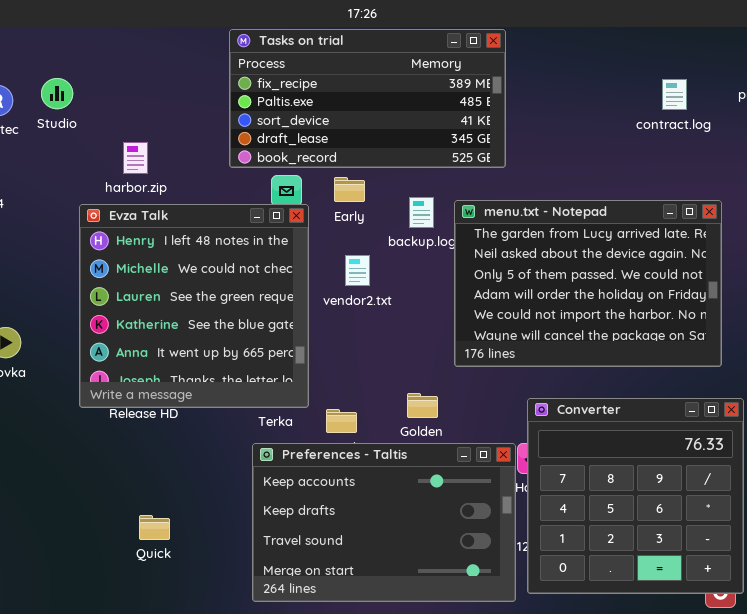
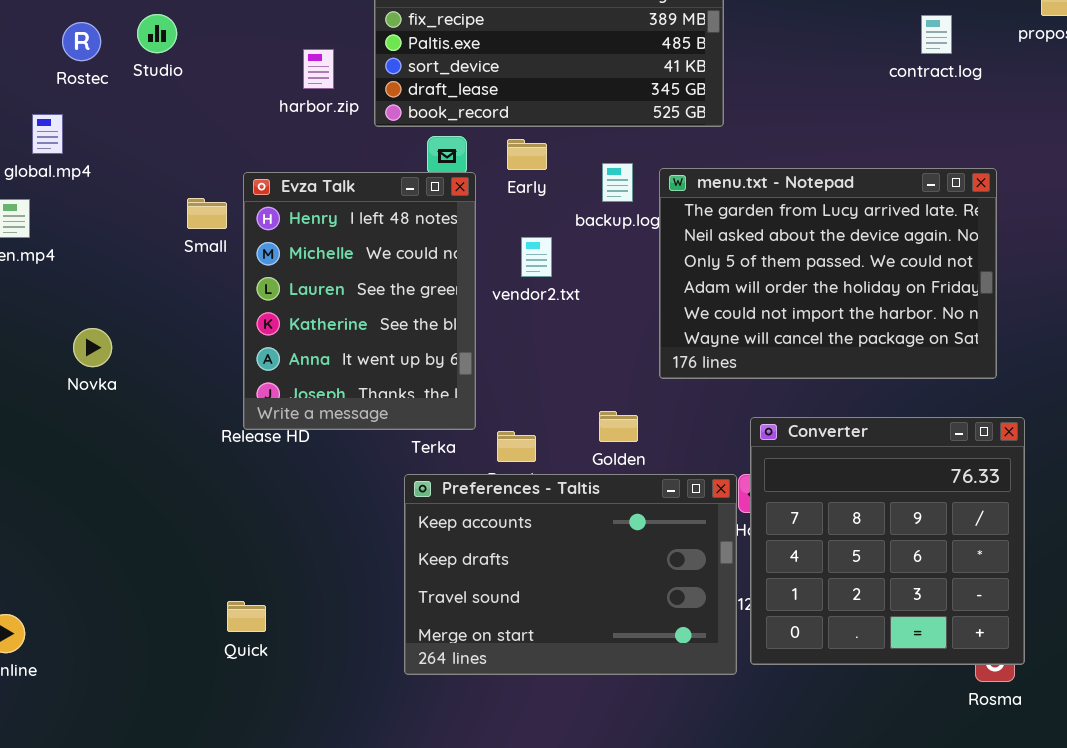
harbor.zip: [123,142,148,174] -> [303,49,334,89], moved
Evza Talk: [79,204,309,408] -> [243,172,476,430], resized
Quick: [139,515,170,540] -> [227,601,266,632], moved

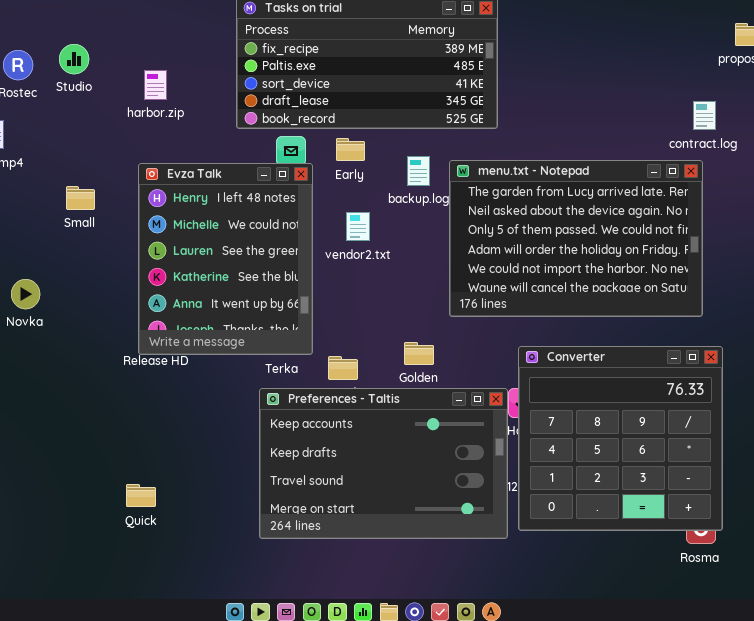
contract.log: [921,15,952,54] -> [693,101,716,130], moved
harbor.zip: [303,49,334,89] -> [144,70,167,100], moved
Small: [187,198,227,229] -> [66,186,95,210], moved

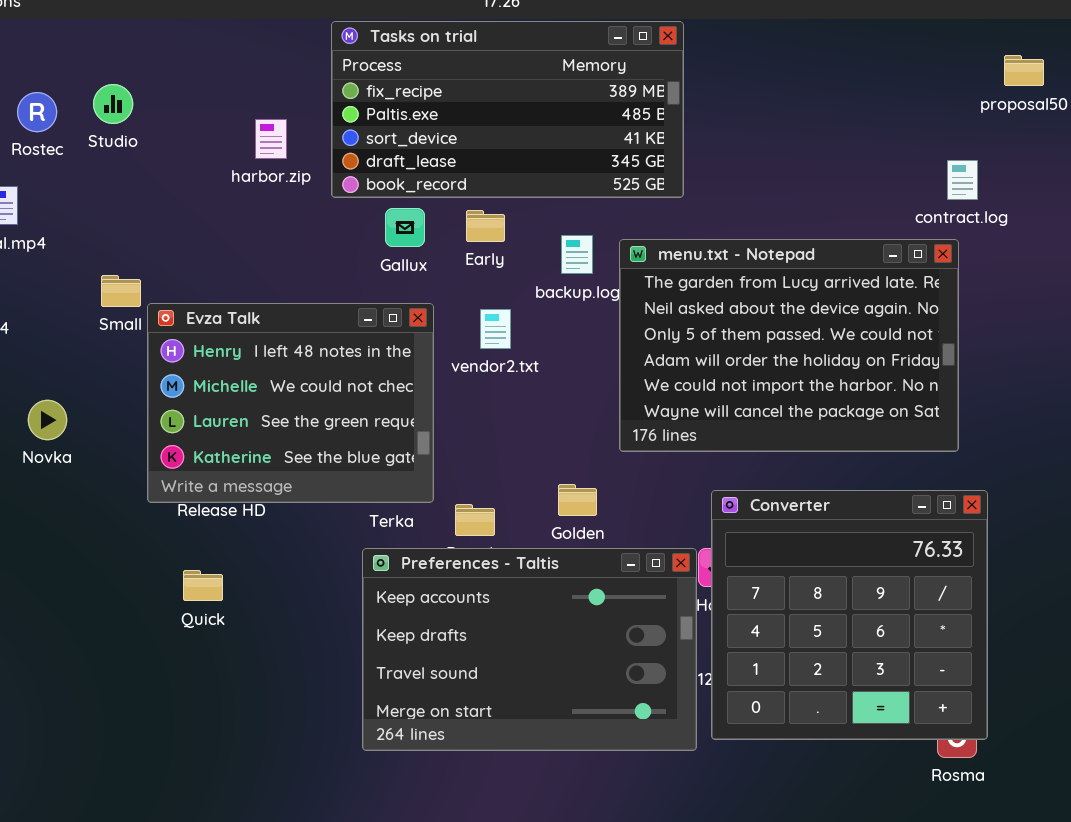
harbor.zip: [144,70,167,100] -> [255,119,287,159], moved
Evza Talk: [138,163,313,355] -> [147,303,434,503], resized
Quick: [126,484,156,507] -> [183,570,223,601], moved

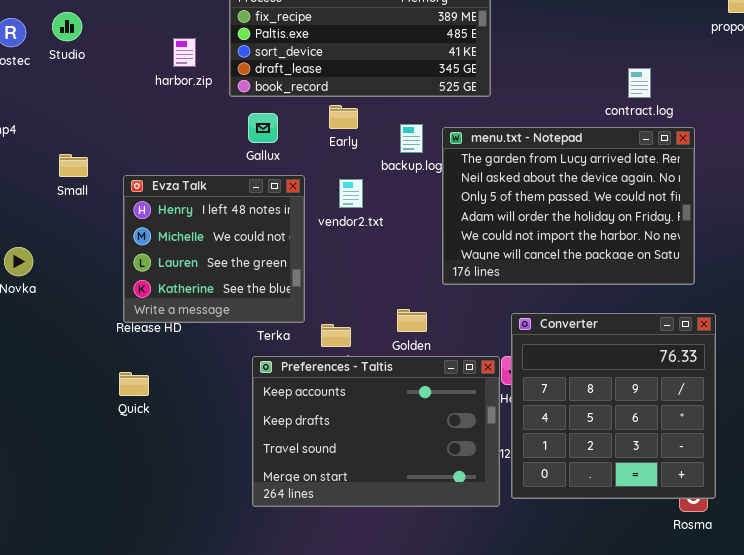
contract.log: [947,160,978,200] -> [628,68,651,98], moved
Gallux: [385,208,425,247] -> [248,113,278,143], moved
Evza Talk: [147,303,434,503] -> [123,175,305,323], resized

